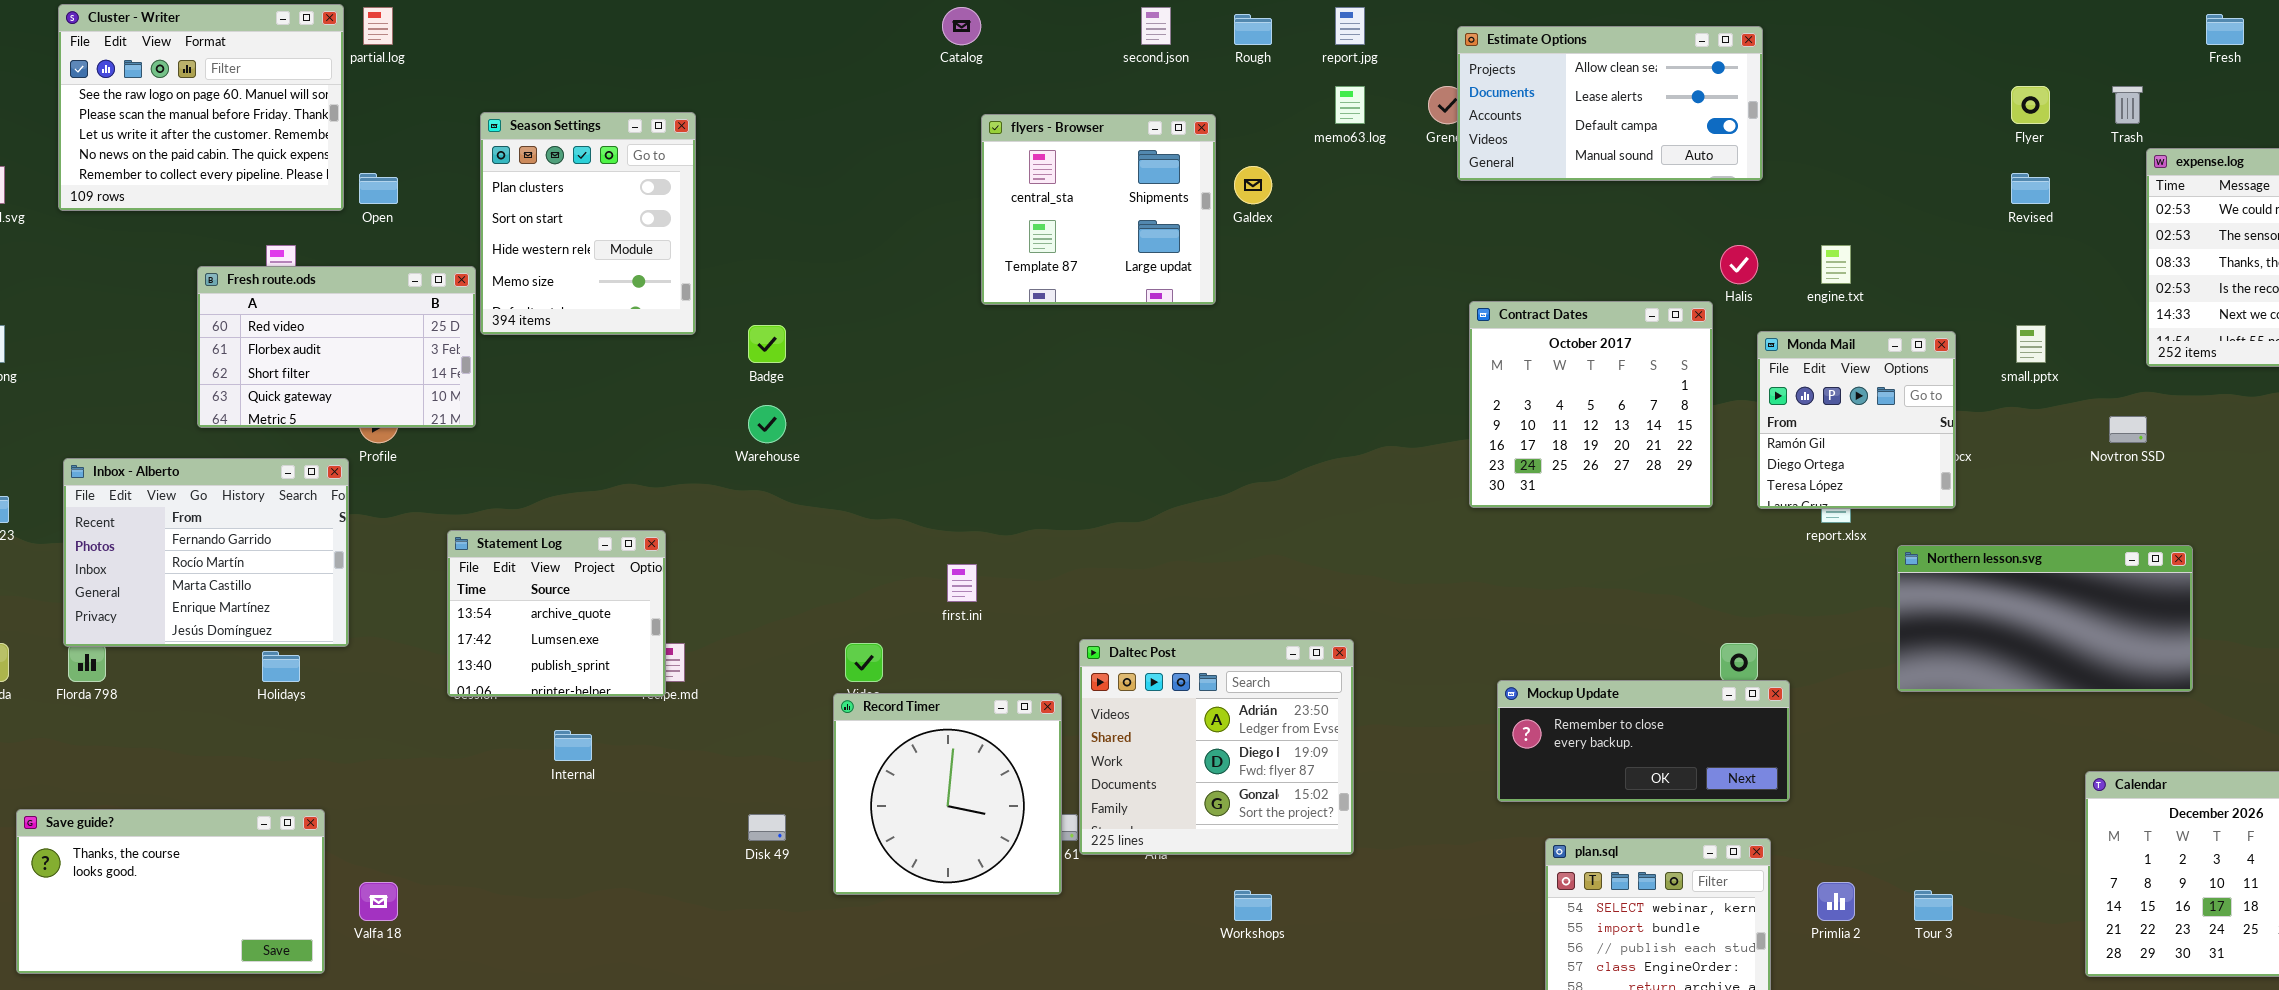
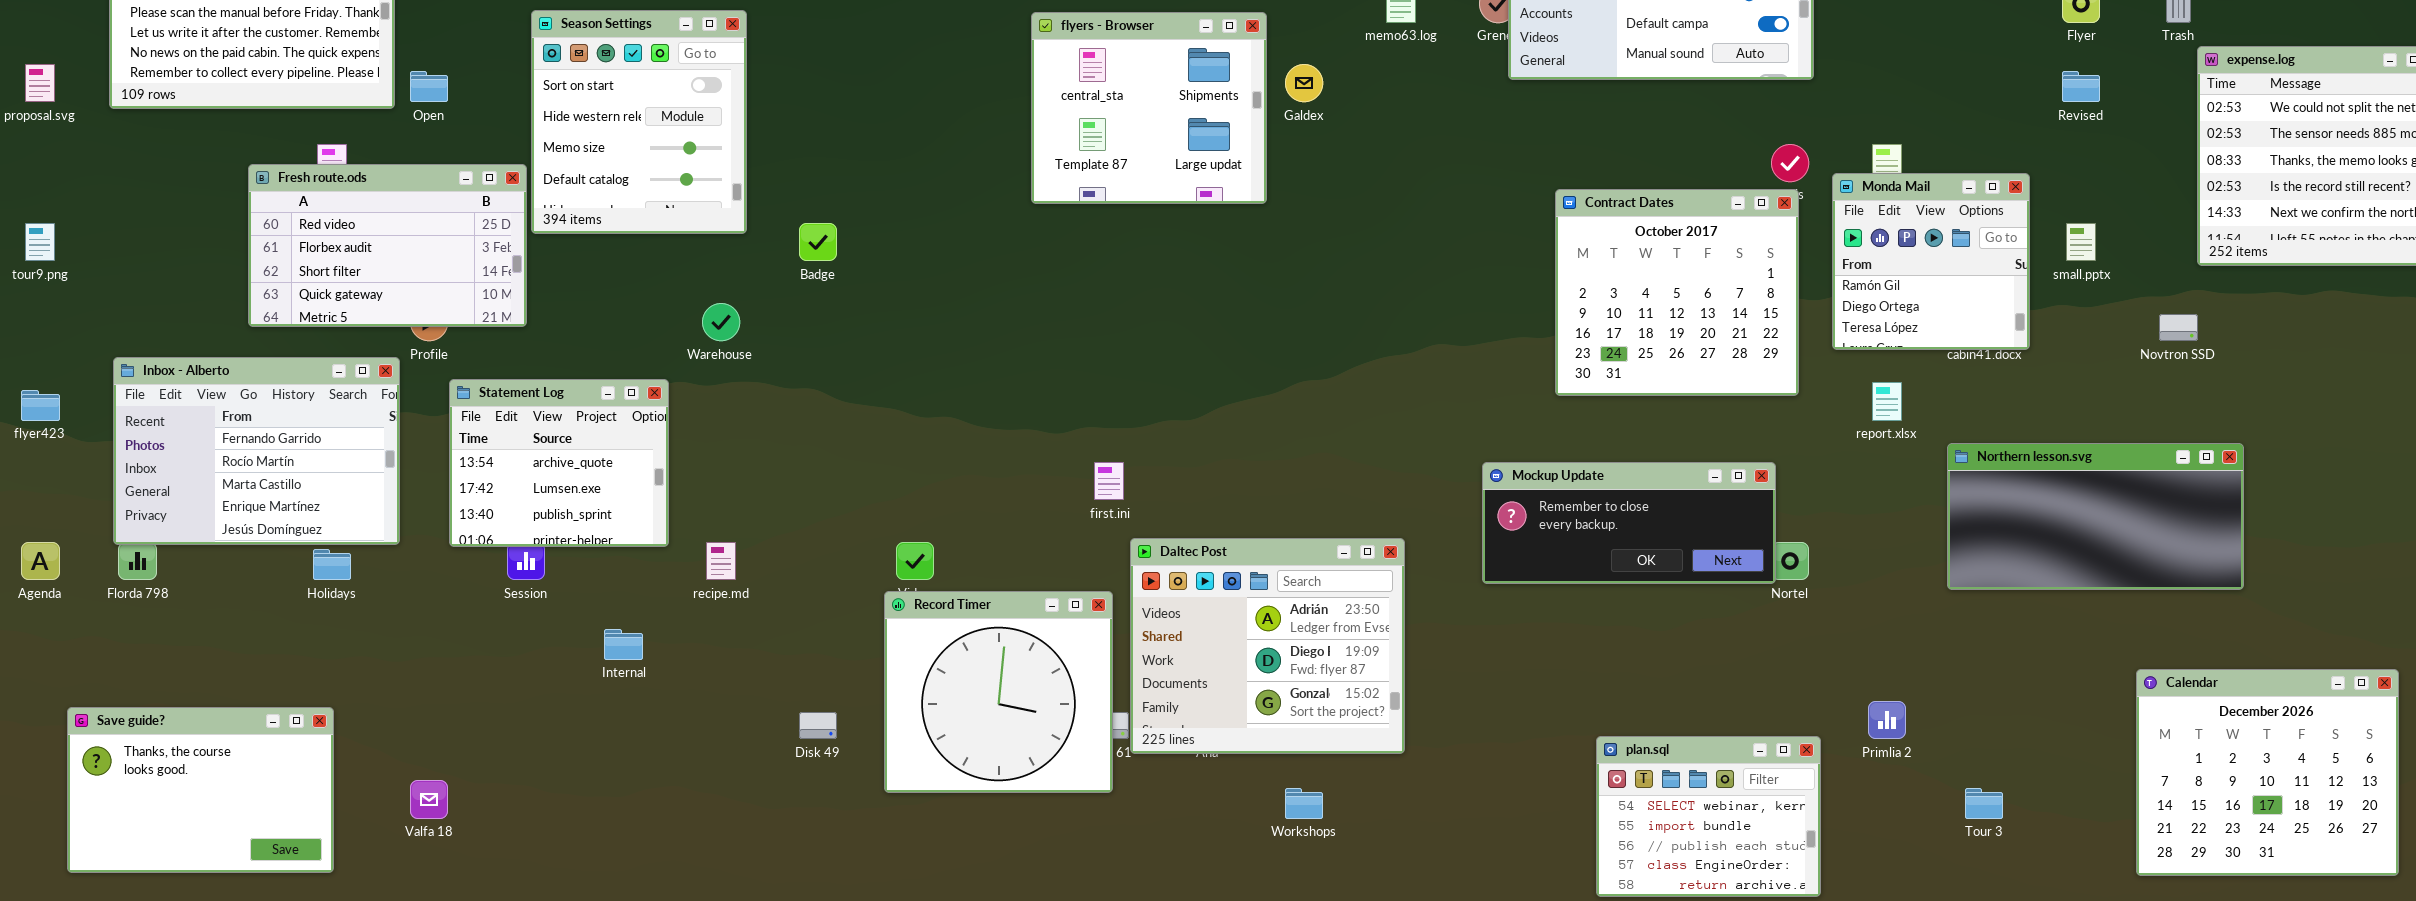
Season Settings: [480,112,696,335] -> [531,10,747,234], scrolled down 1 row
Contract Dates: [1469,301,1713,508] -> [1555,189,1799,396], moved
Monda Mail: [1757,331,1956,509] -> [1832,173,2030,350], moved
Warehouse: [748,405,786,443] -> [702,303,740,341], moved
Statement Log: [447,530,666,697] -> [449,379,669,547], moved
first.ini: [947,564,977,602] -> [1094,462,1124,500], moved
Mockup Update: [1497,680,1790,802] -> [1482,462,1776,584], moved
Save guide?: [16,809,325,974] -> [67,707,334,873], resized
Primlia 2: [1817,882,1855,921] -> [1868,701,1906,739], moved

